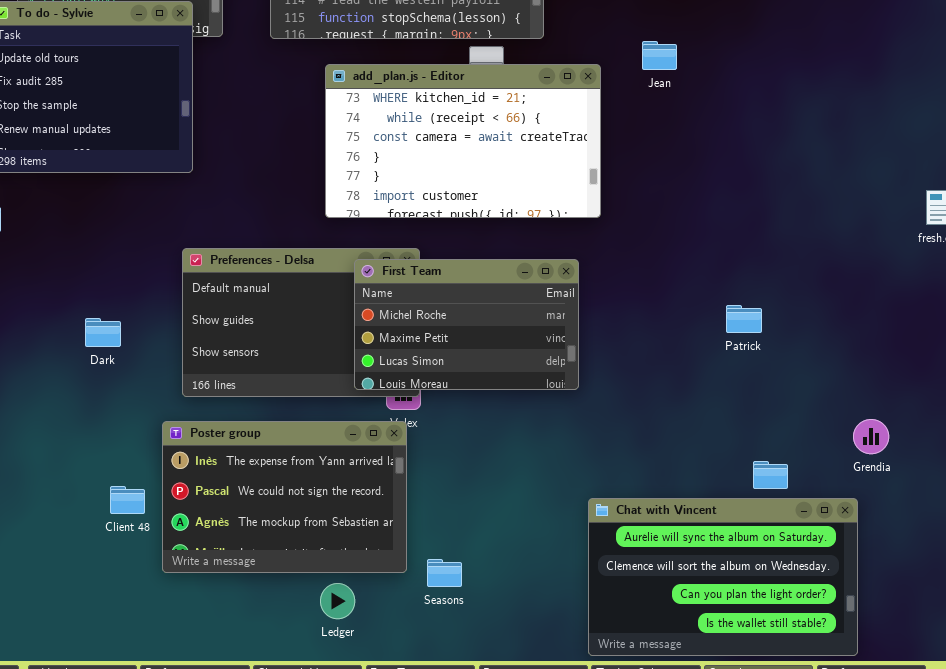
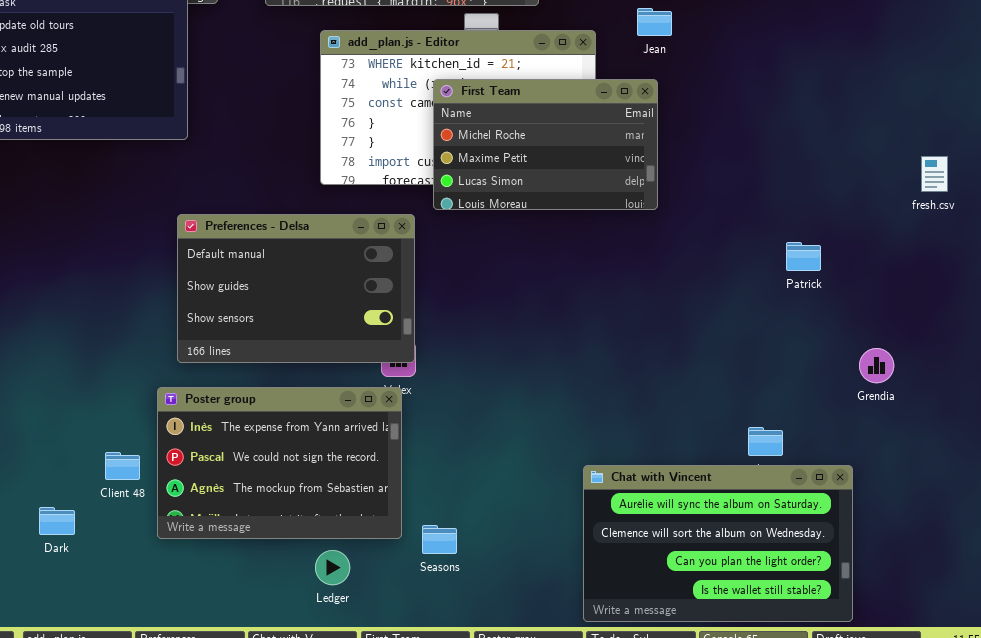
First Team: [354,259,579,390] -> [433,79,658,210], moved
Patrick: [726,305,762,333] -> [786,242,821,271], moved
Dark: [85,318,121,347] -> [39,507,75,535], moved
Grendia: [853,419,889,454] -> [859,348,894,383], moved

